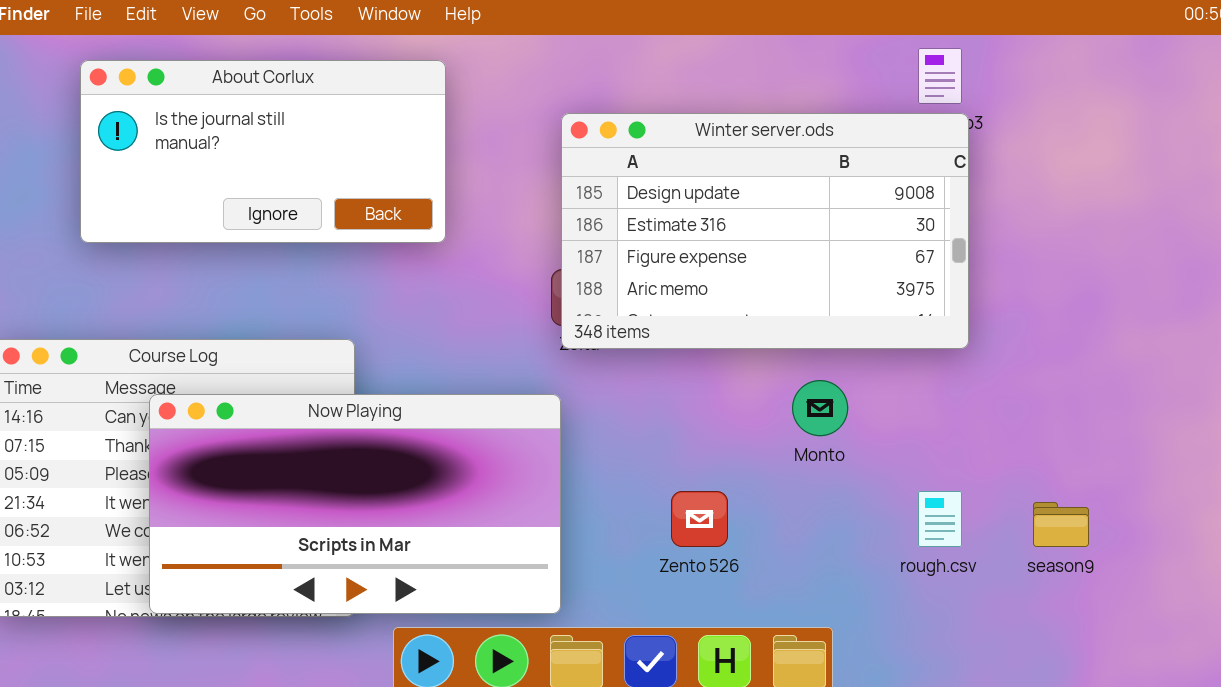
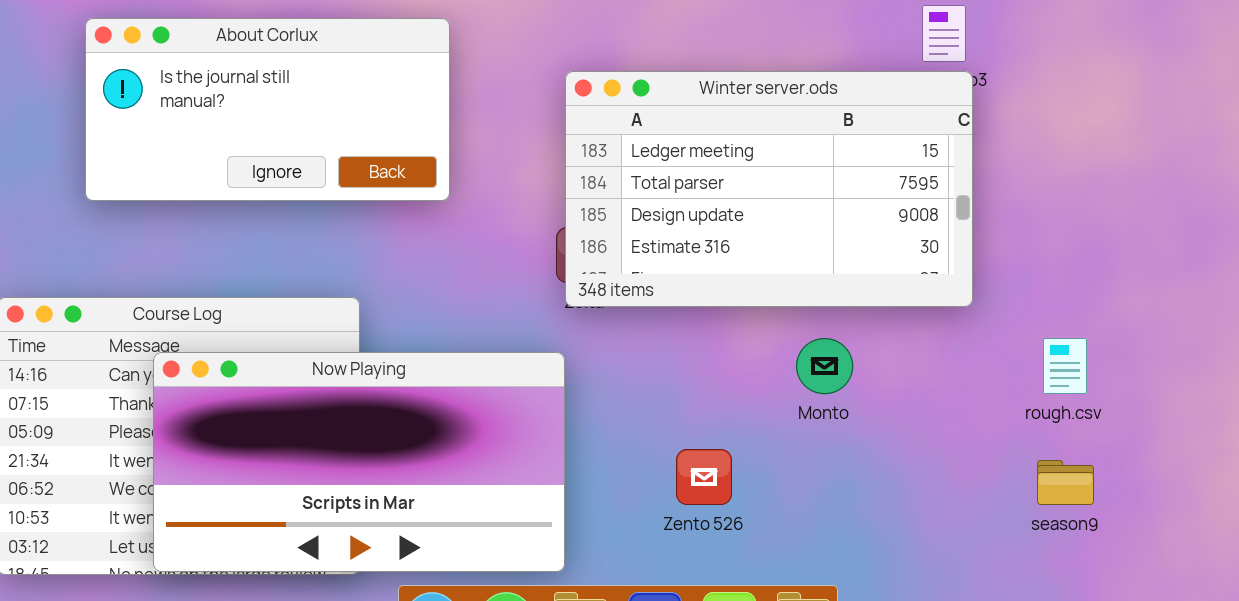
Winter server.ods: [561,113,969,349] -> [565,71,973,307], scrolled up 2 rows
rough.csv: [918,491,962,547] -> [1043,338,1087,394], moved

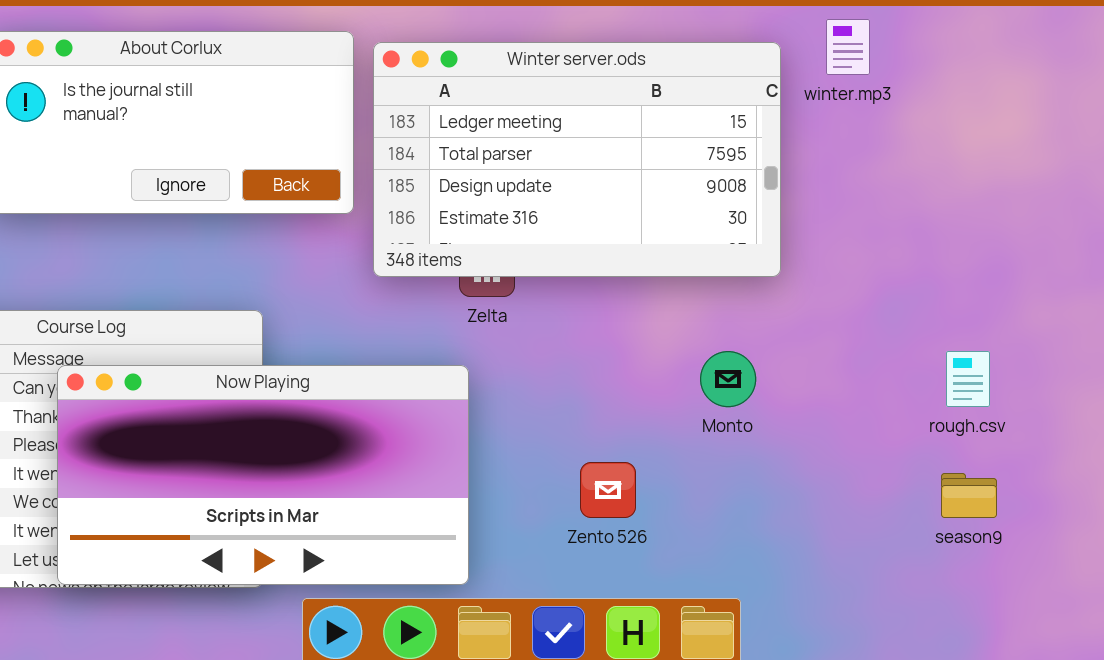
Winter server.ods: [565,71,973,307] -> [373,42,781,277], moved

